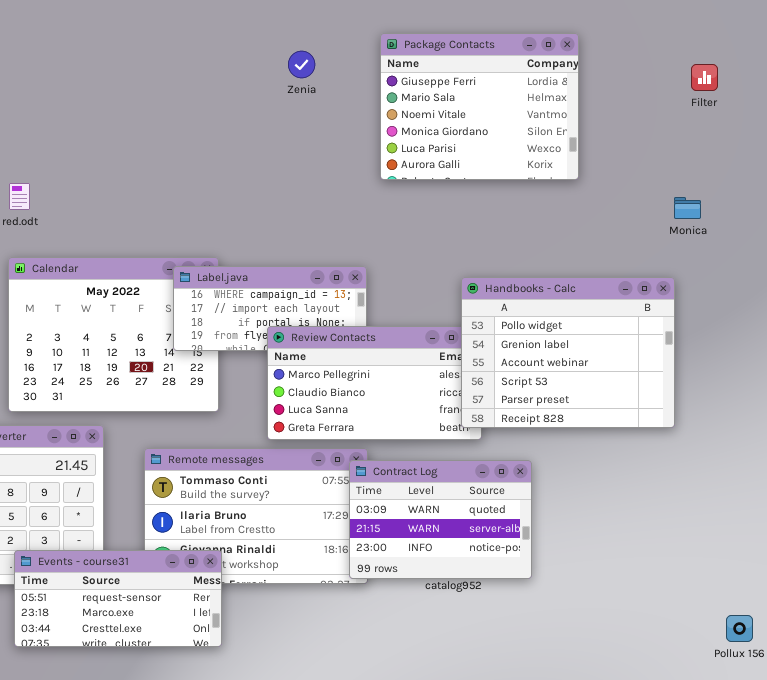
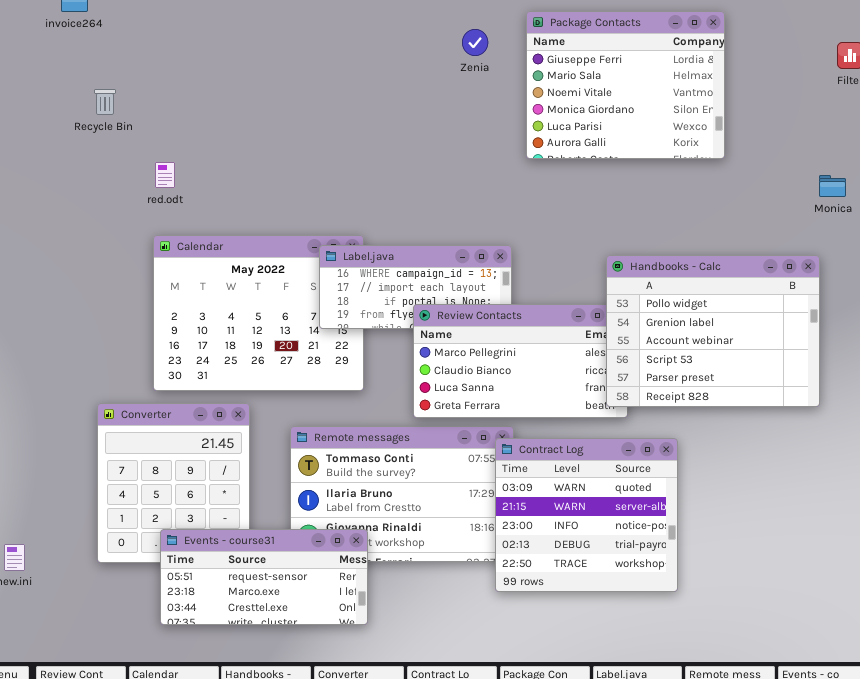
Zenia: [288,51,315,78] -> [462,29,488,56], moved
Contract Log: [349,460,532,579] -> [495,438,678,592], resized

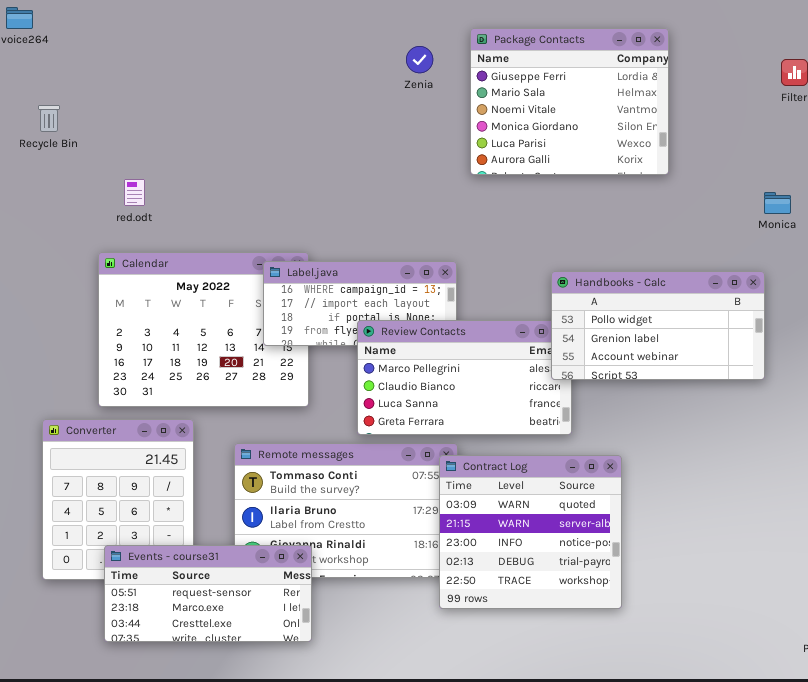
red.odt: [155,162,175,188] -> [124,179,145,206], moved
Handbooks - Calc: [606,255,820,407] -> [551,271,765,380], resized

